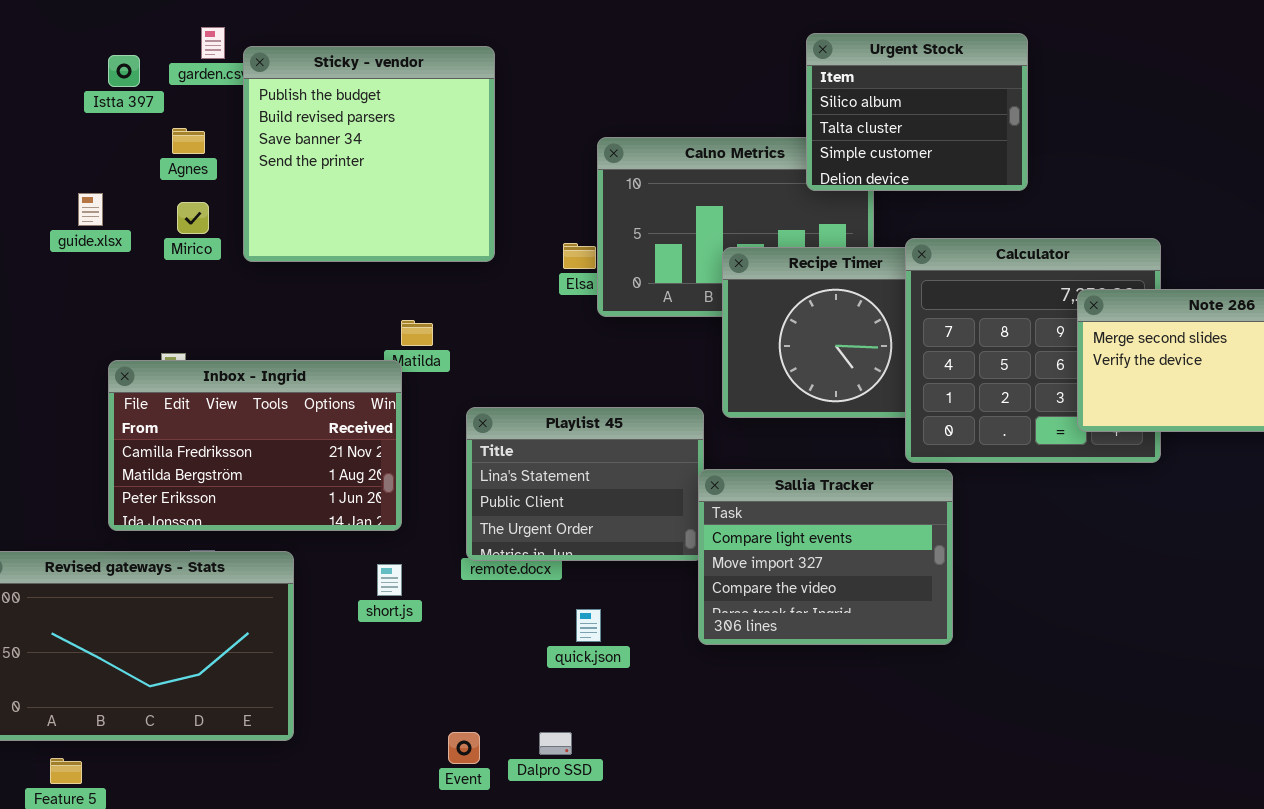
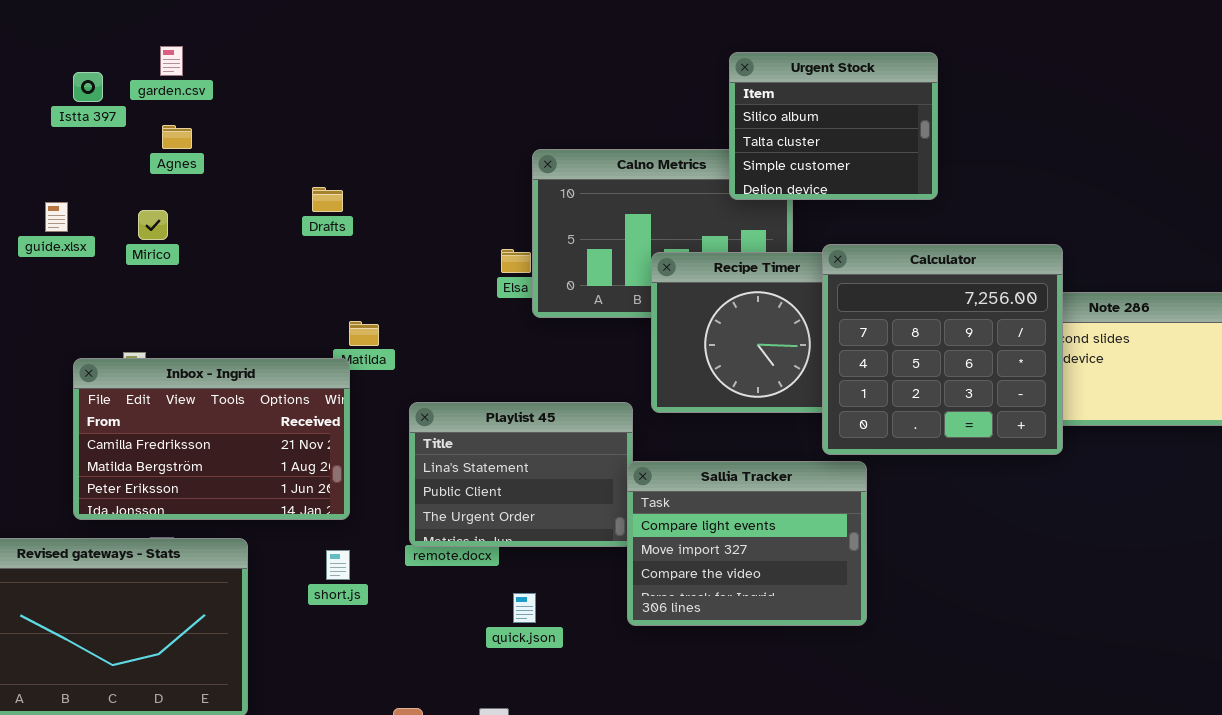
Sticky - vendor: [243,46,495,262] -> none, closed
Agnes: [172,128,205,154] -> [162,125,192,149], moved
Calculator: [905,238,1161,463] -> [822,244,1063,455], raised

